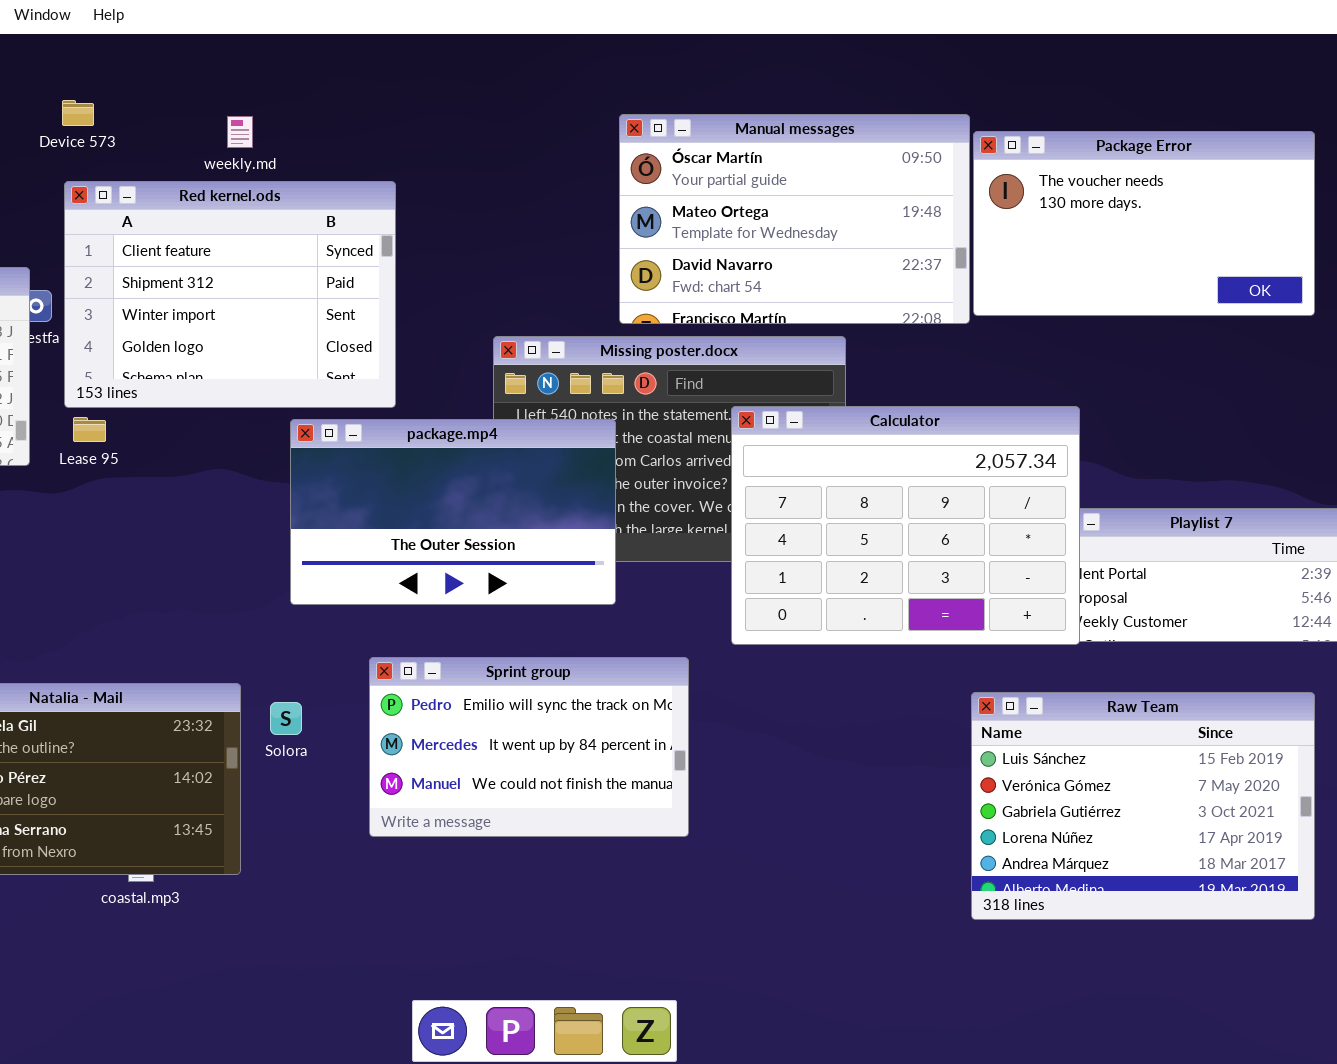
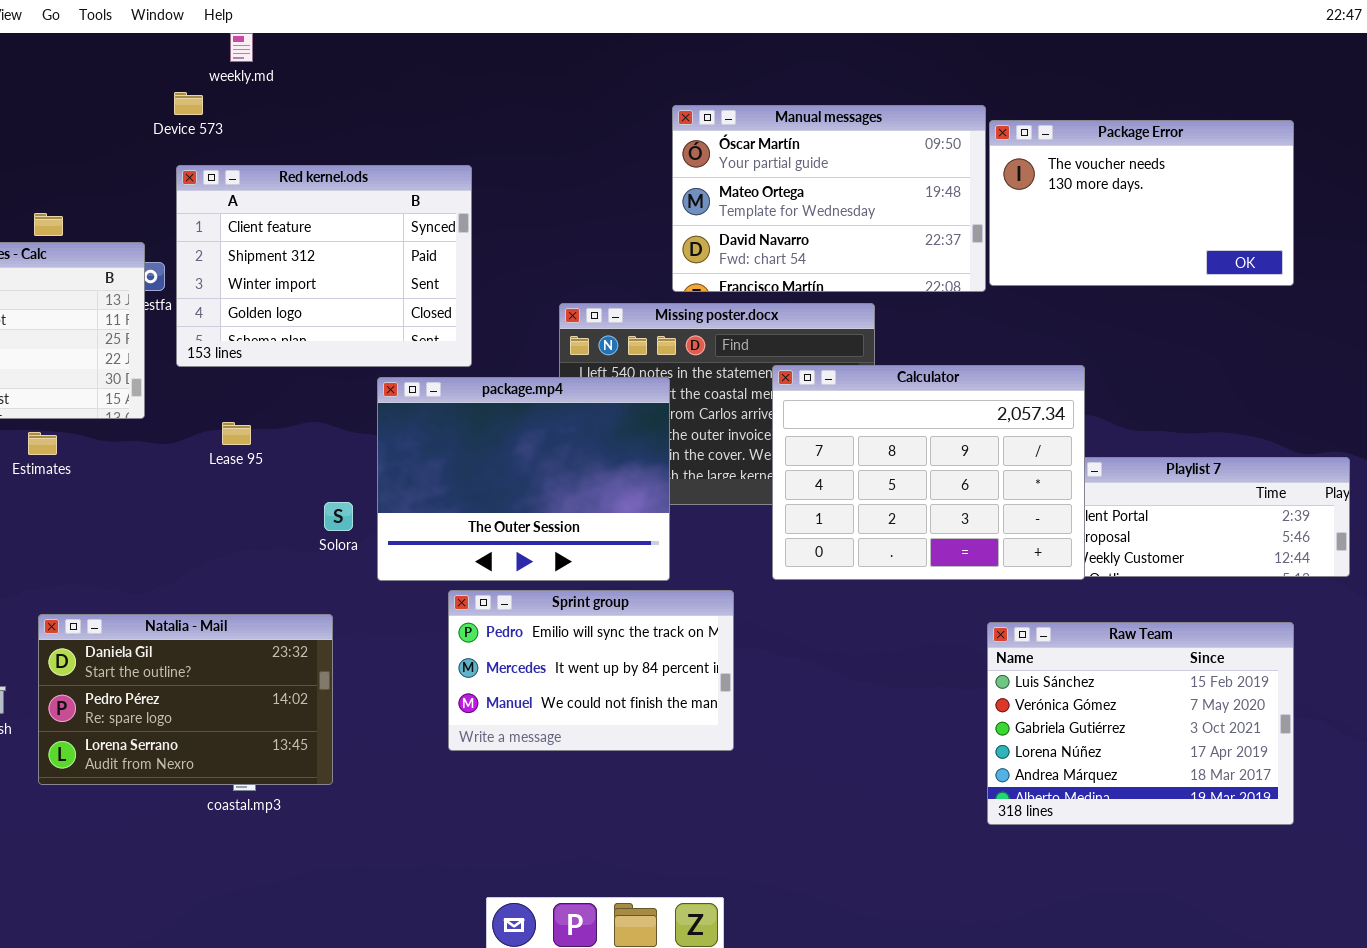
weekly.md: [227,116,253,148] -> [230,33,253,62], moved
Lease 95: [73,417,106,442] -> [222,422,251,445], moved
package.mp4: [290,419,616,605] -> [377,377,670,581], resized
Solora: [270,702,302,735] -> [324,502,353,531], moved

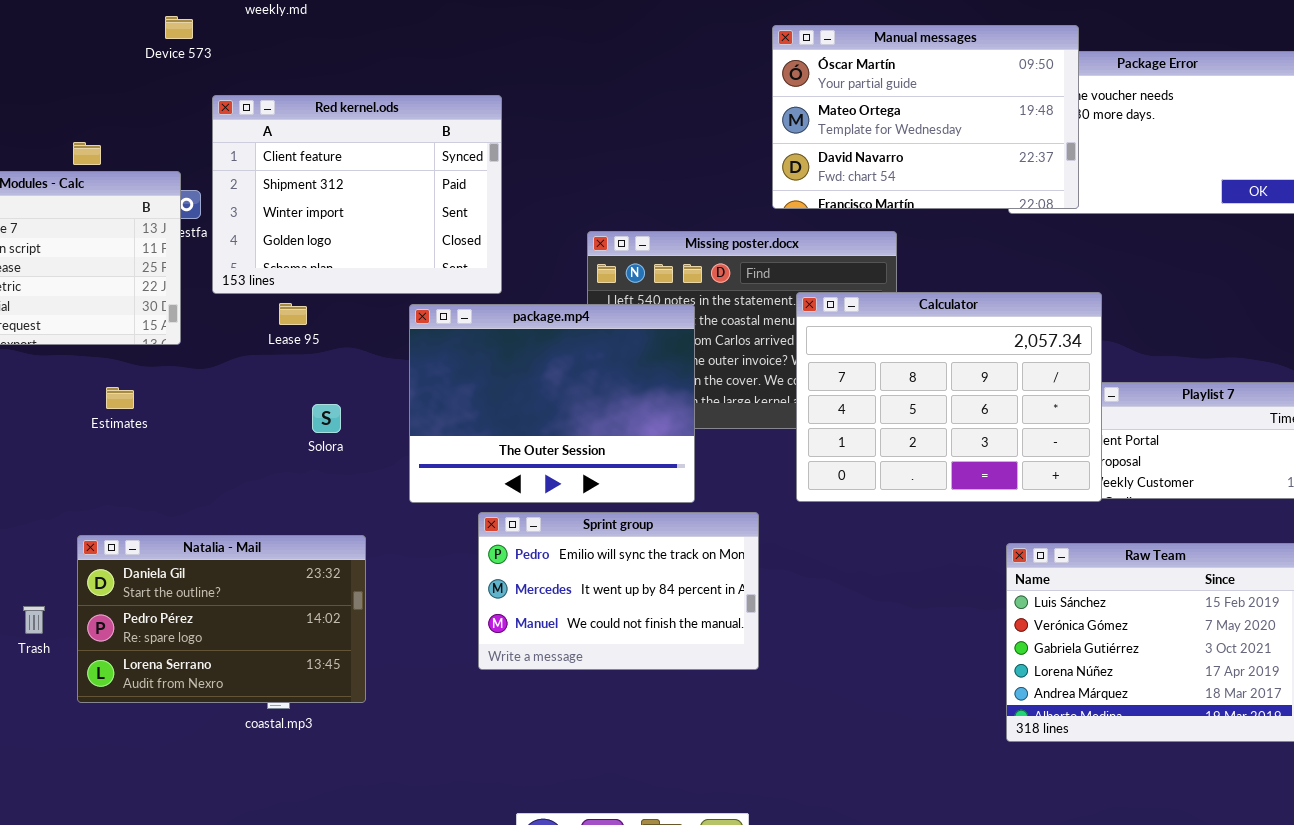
Device 573: [174,92,203,115] -> [165,16,193,39], moved
Manual messages: [672,105,986,292] -> [772,25,1079,209], moved
Lease 95: [222,422,251,445] -> [279,303,307,325], moved
Estimates: [28,432,57,455] -> [106,387,134,409], moved
Solora: [324,502,353,531] -> [312,404,341,433], moved

